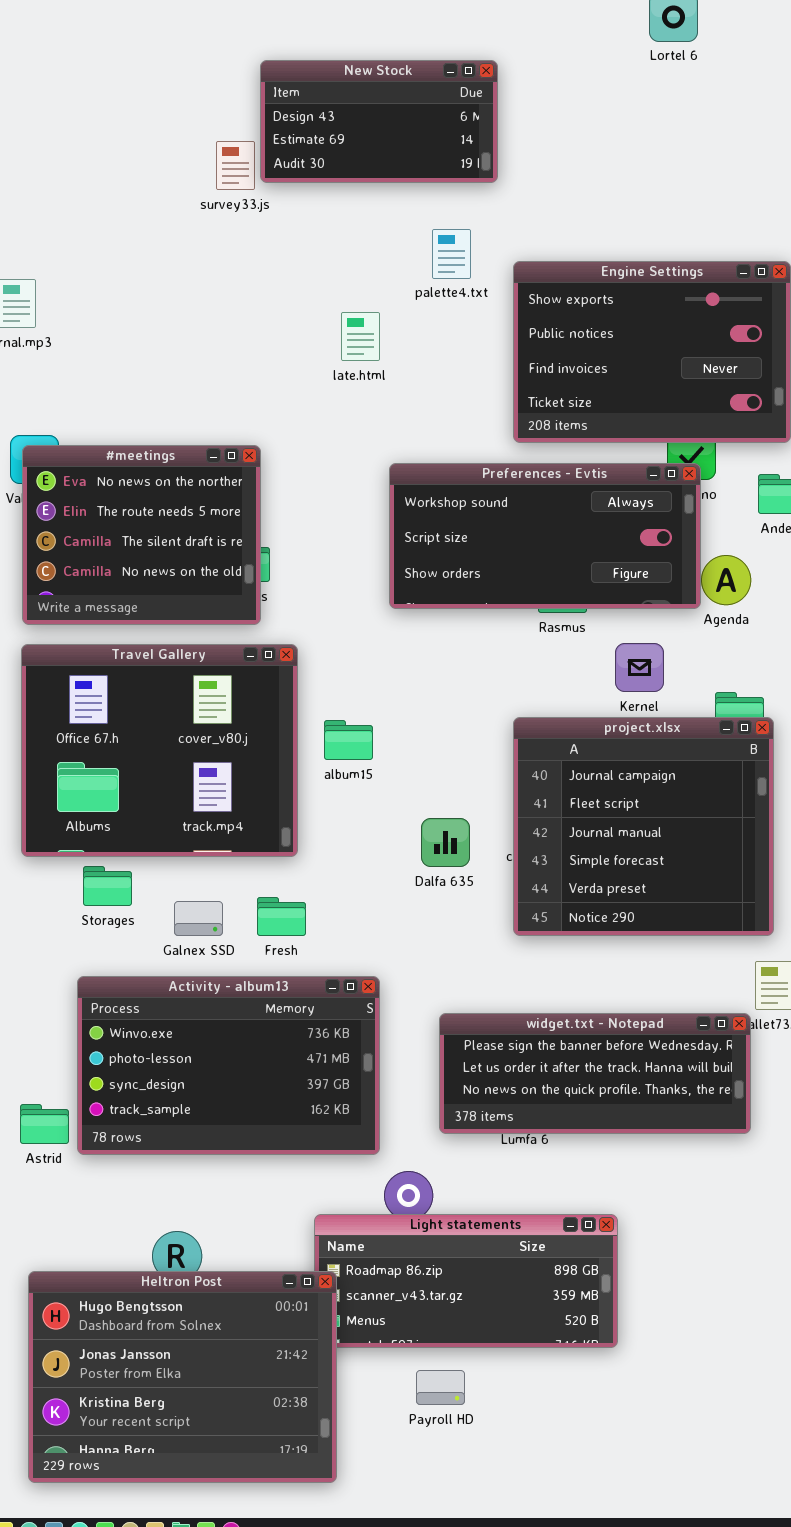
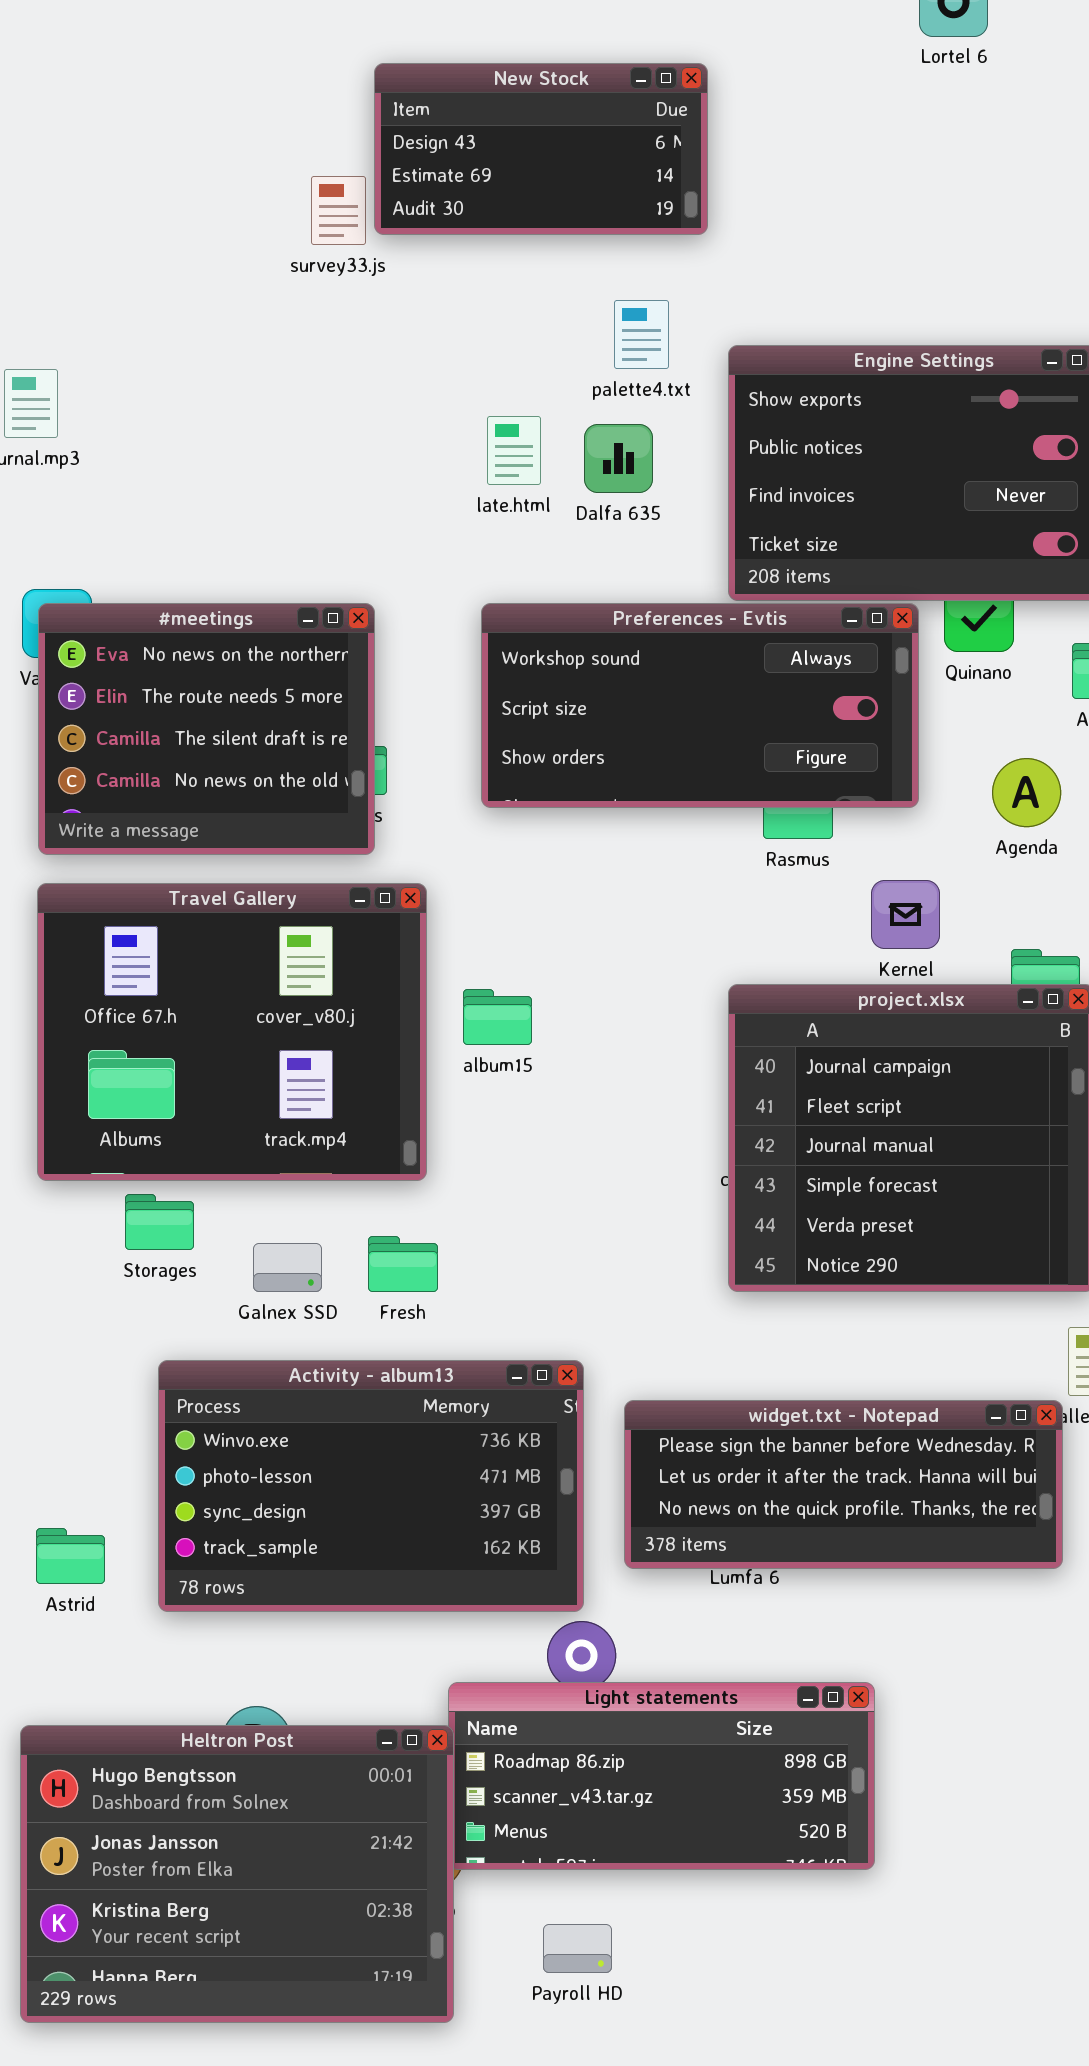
Preferences - Evtis: [389,463,701,609] -> [481,603,919,808], moved
Dalfa 635: [421,818,470,867] -> [584,424,653,493], moved
Activity - album13: [77,976,380,1155] -> [158,1360,584,1612], moved
Heltron Post: [28,1271,337,1483] -> [20,1725,454,2023], moved
Payroll HD: [416,1370,465,1405] -> [543,1924,612,1973], moved

